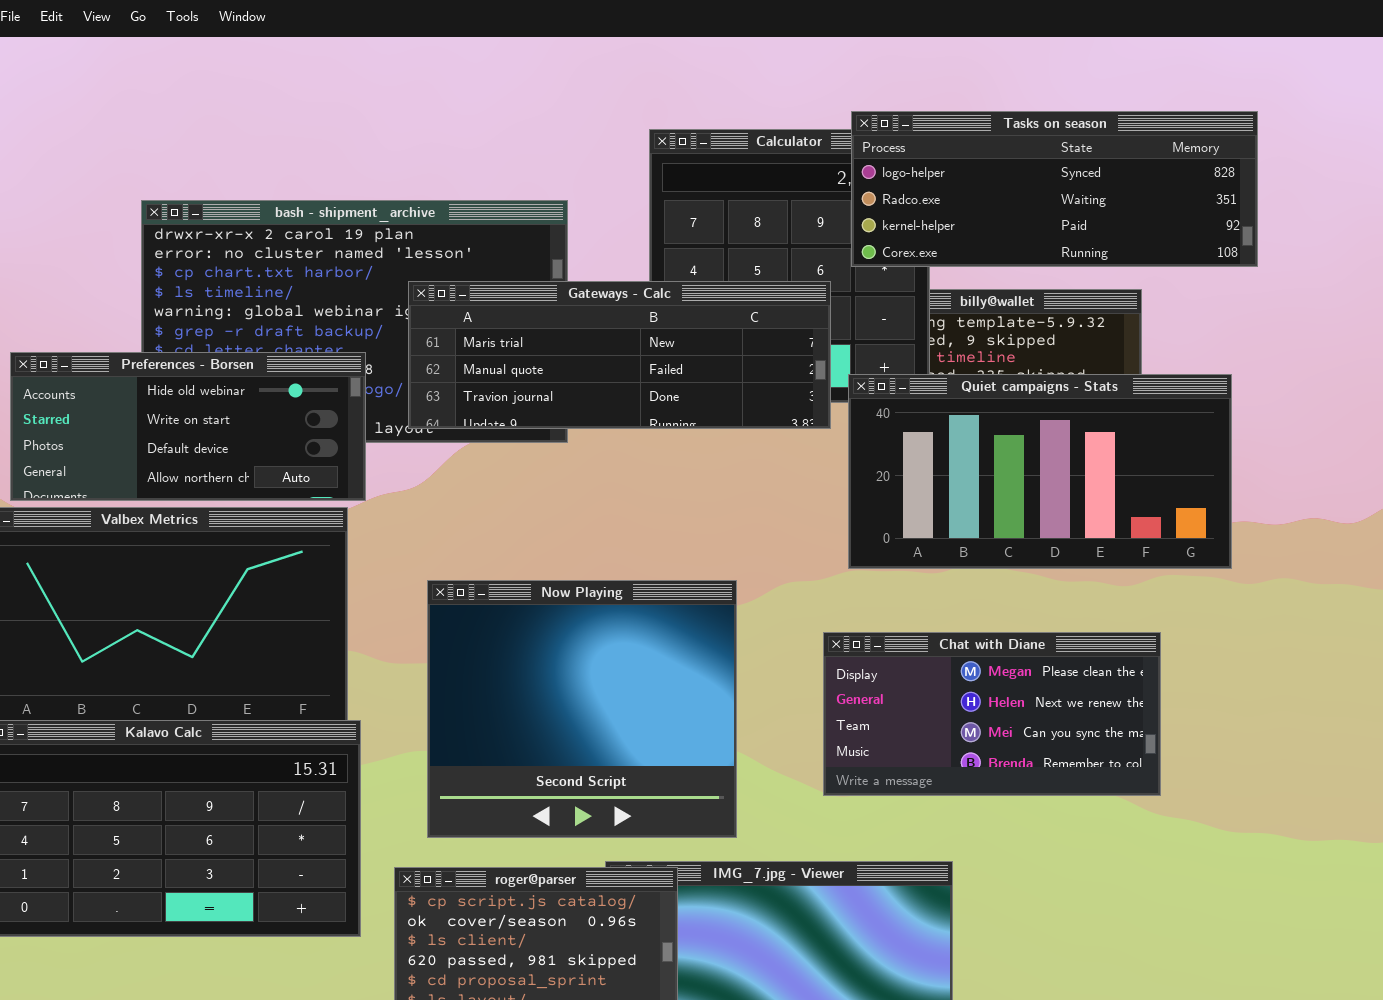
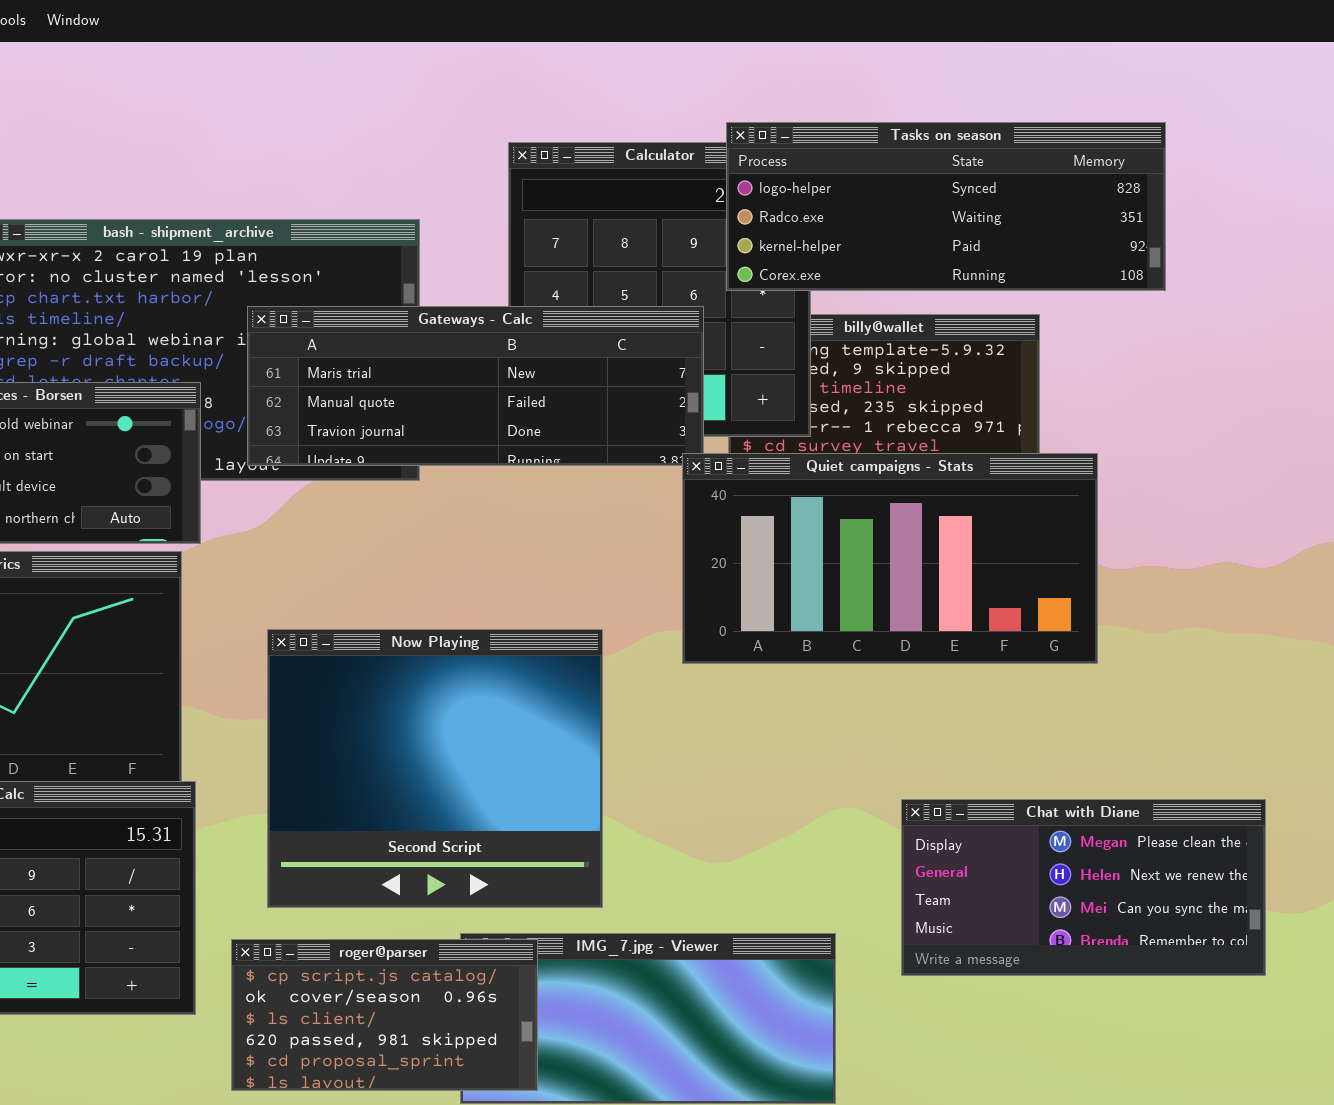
Quiet campaigns - Stats: [848,374,1232,569] -> [682,453,1098,664], moved
Chat with Diane: [823,632,1161,796] -> [901,799,1266,976], moved

